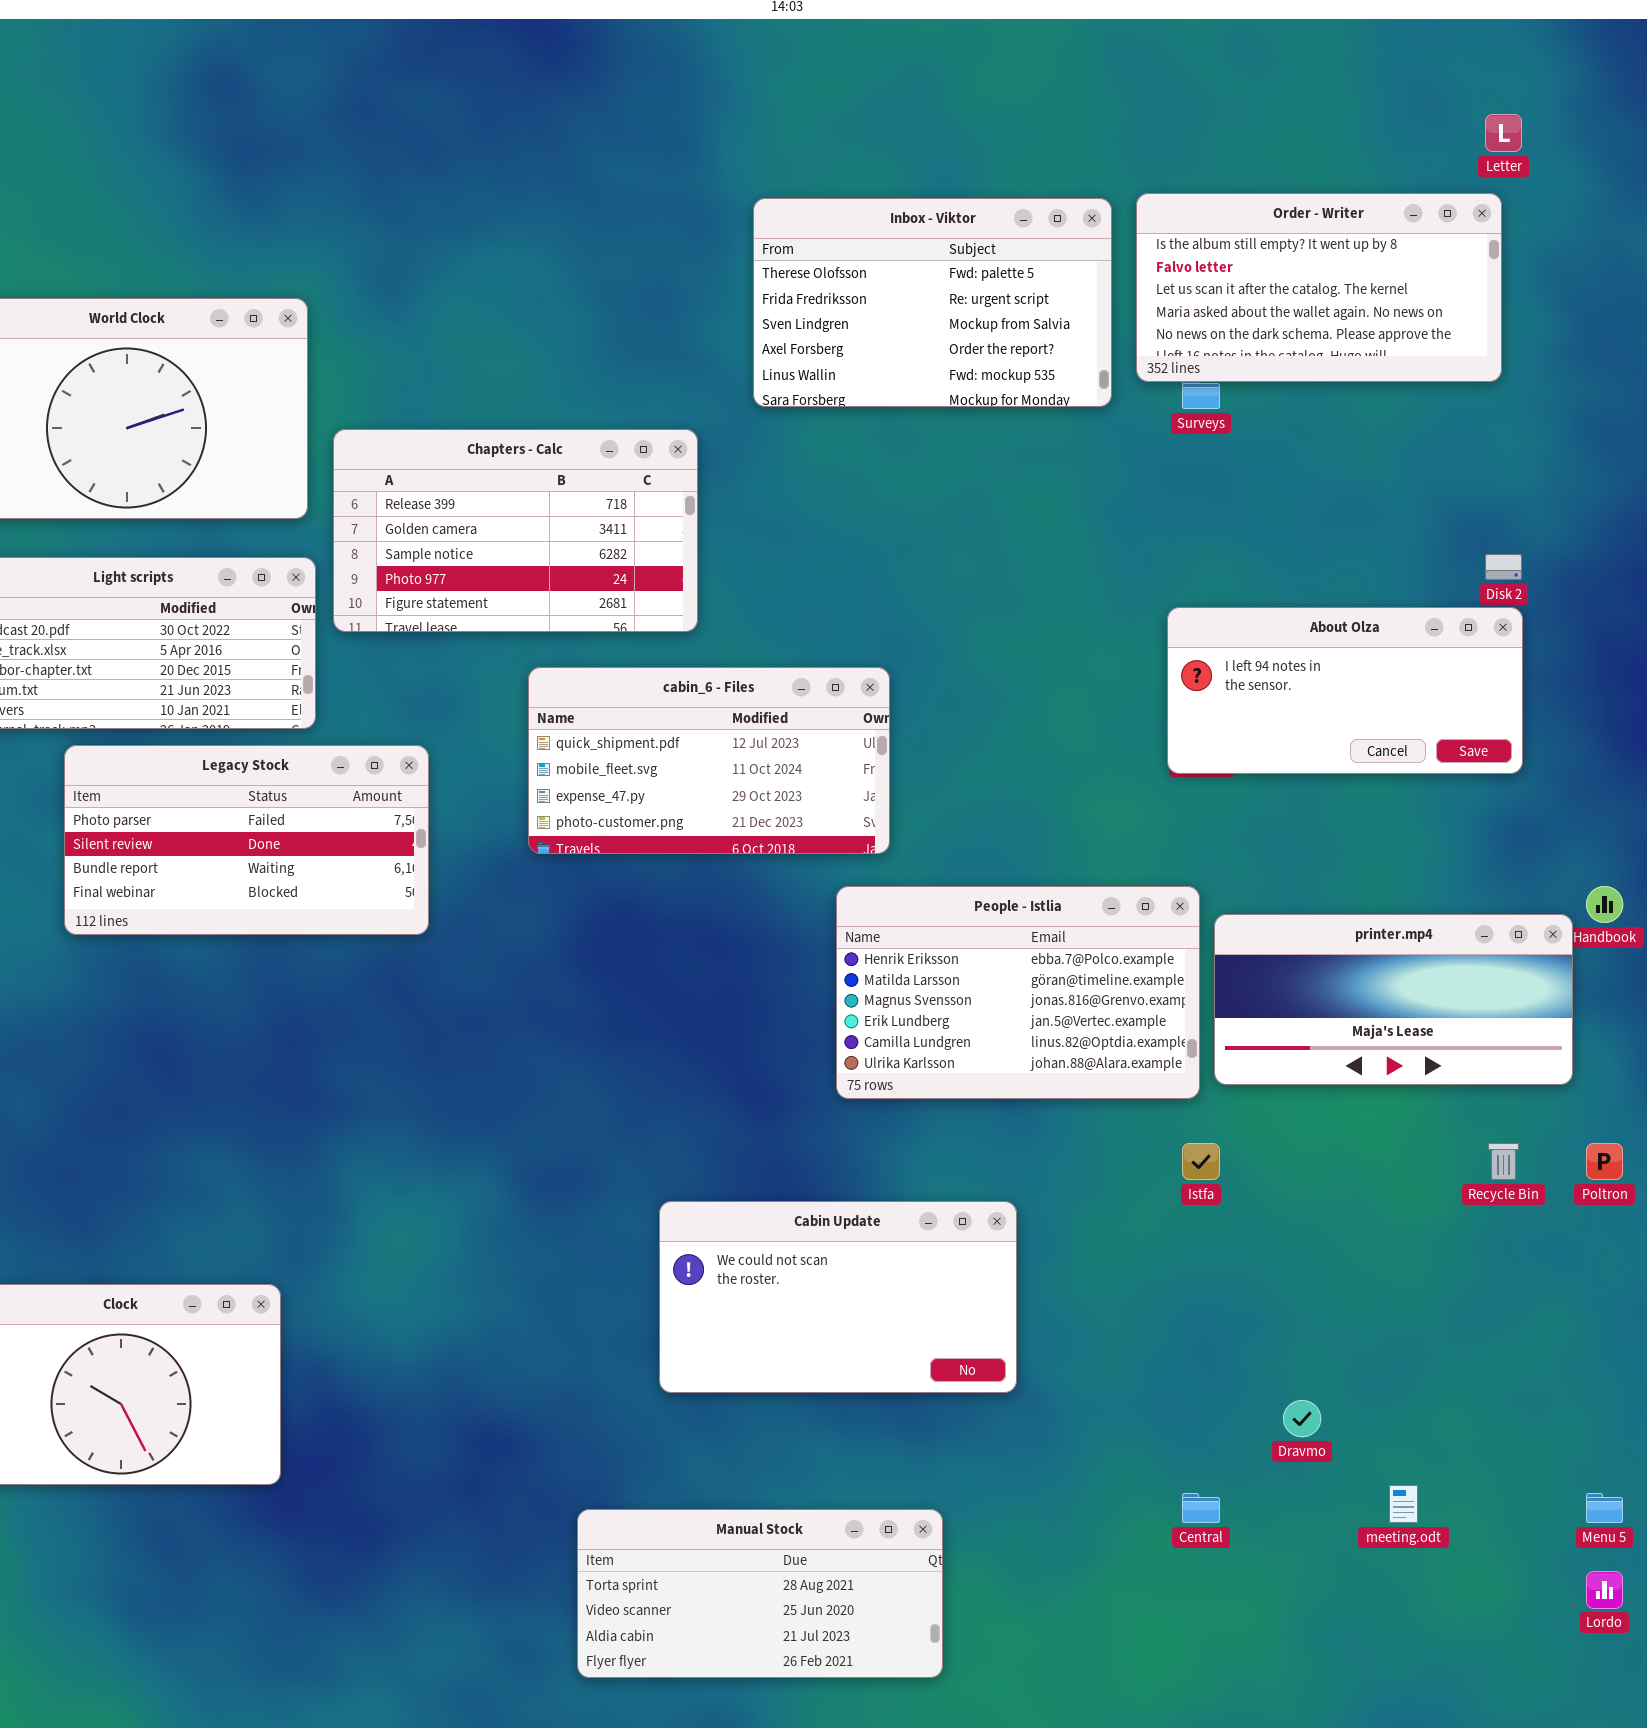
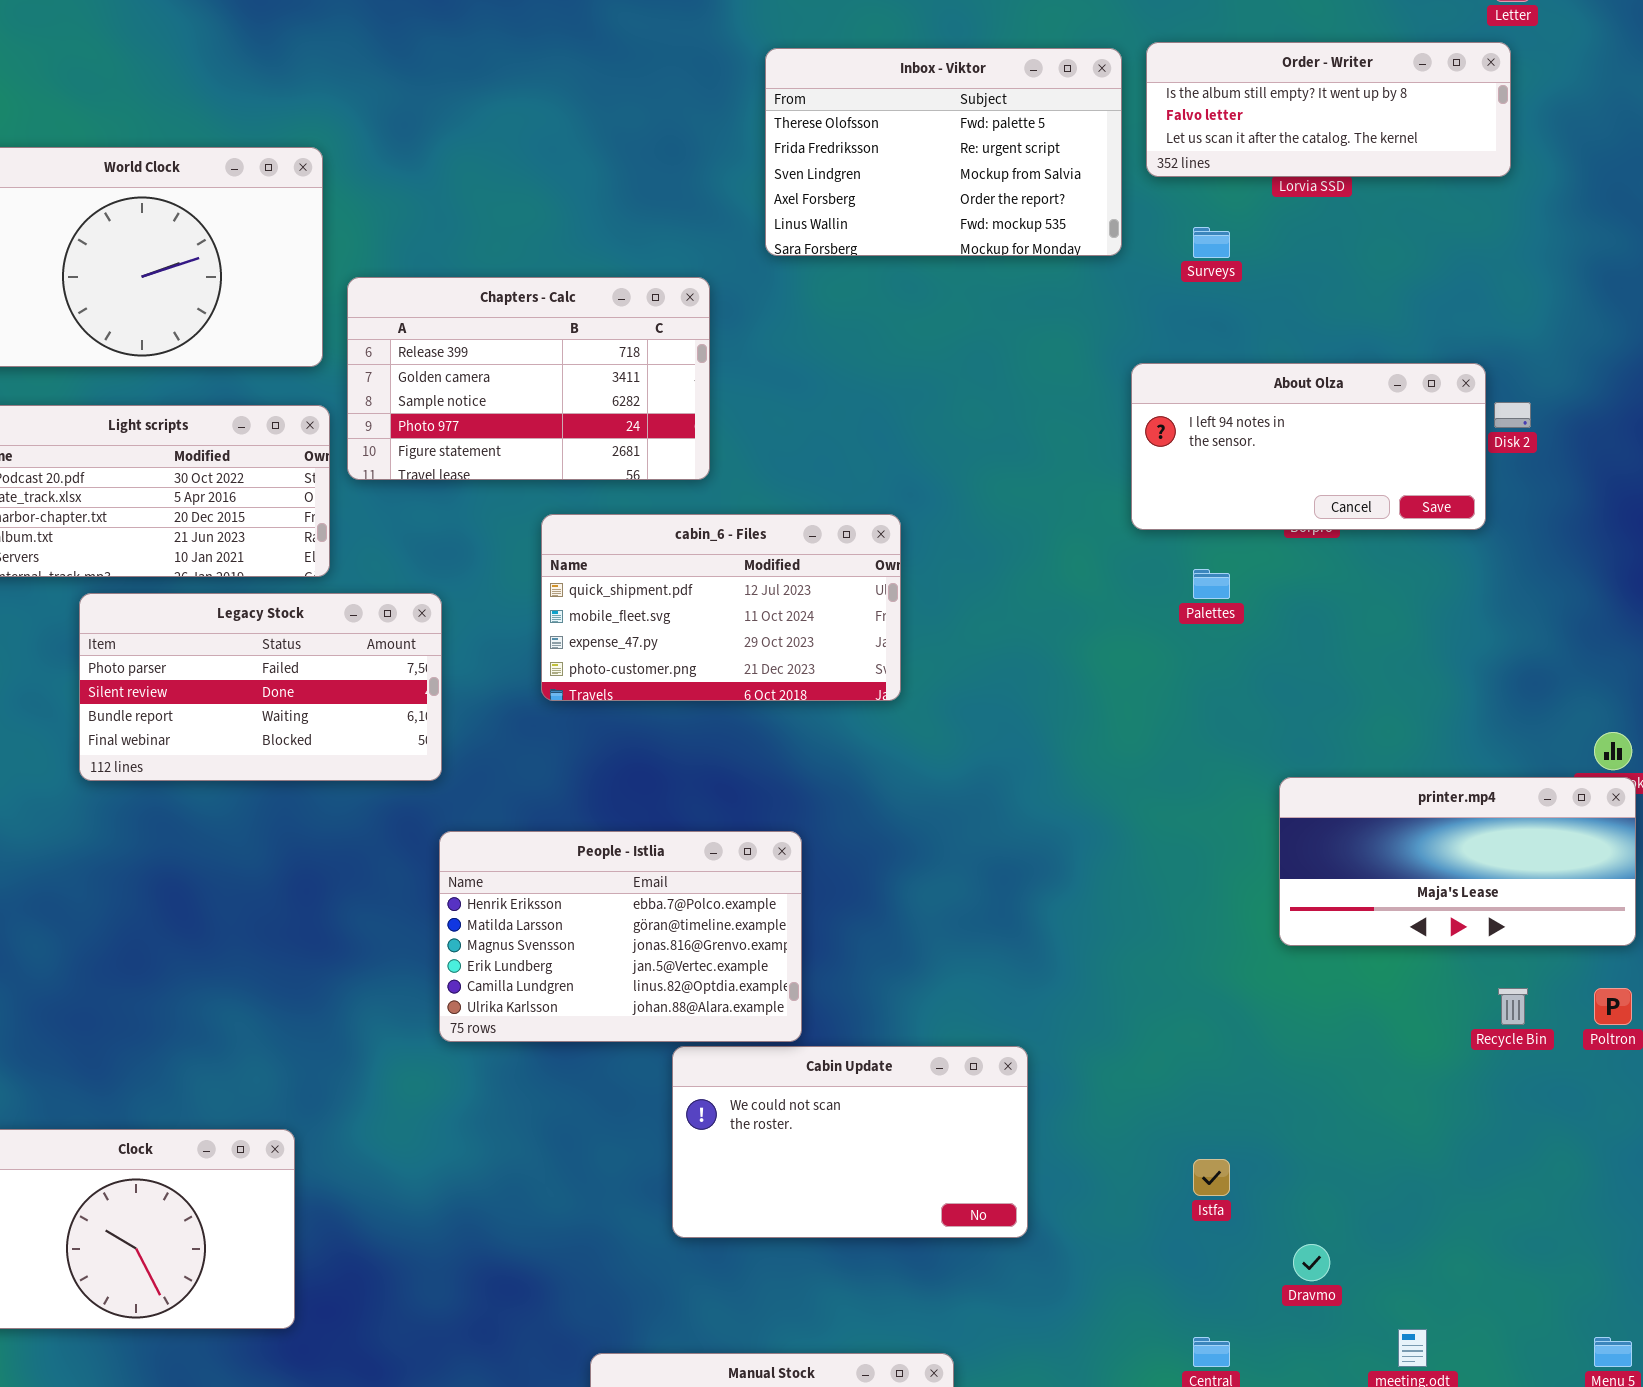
Order - Writer: [1136,193,1502,382] -> [1146,42,1511,177], resized
About Olza: [1167,607,1523,774] -> [1131,363,1486,530], moved
People - Istlia: [836,886,1200,1099] -> [439,831,802,1042], moved
printer.mp4: [1214,914,1573,1085] -> [1279,777,1636,946], moved
Istfa: [1182,1143,1220,1180] -> [1193,1159,1230,1196], moved

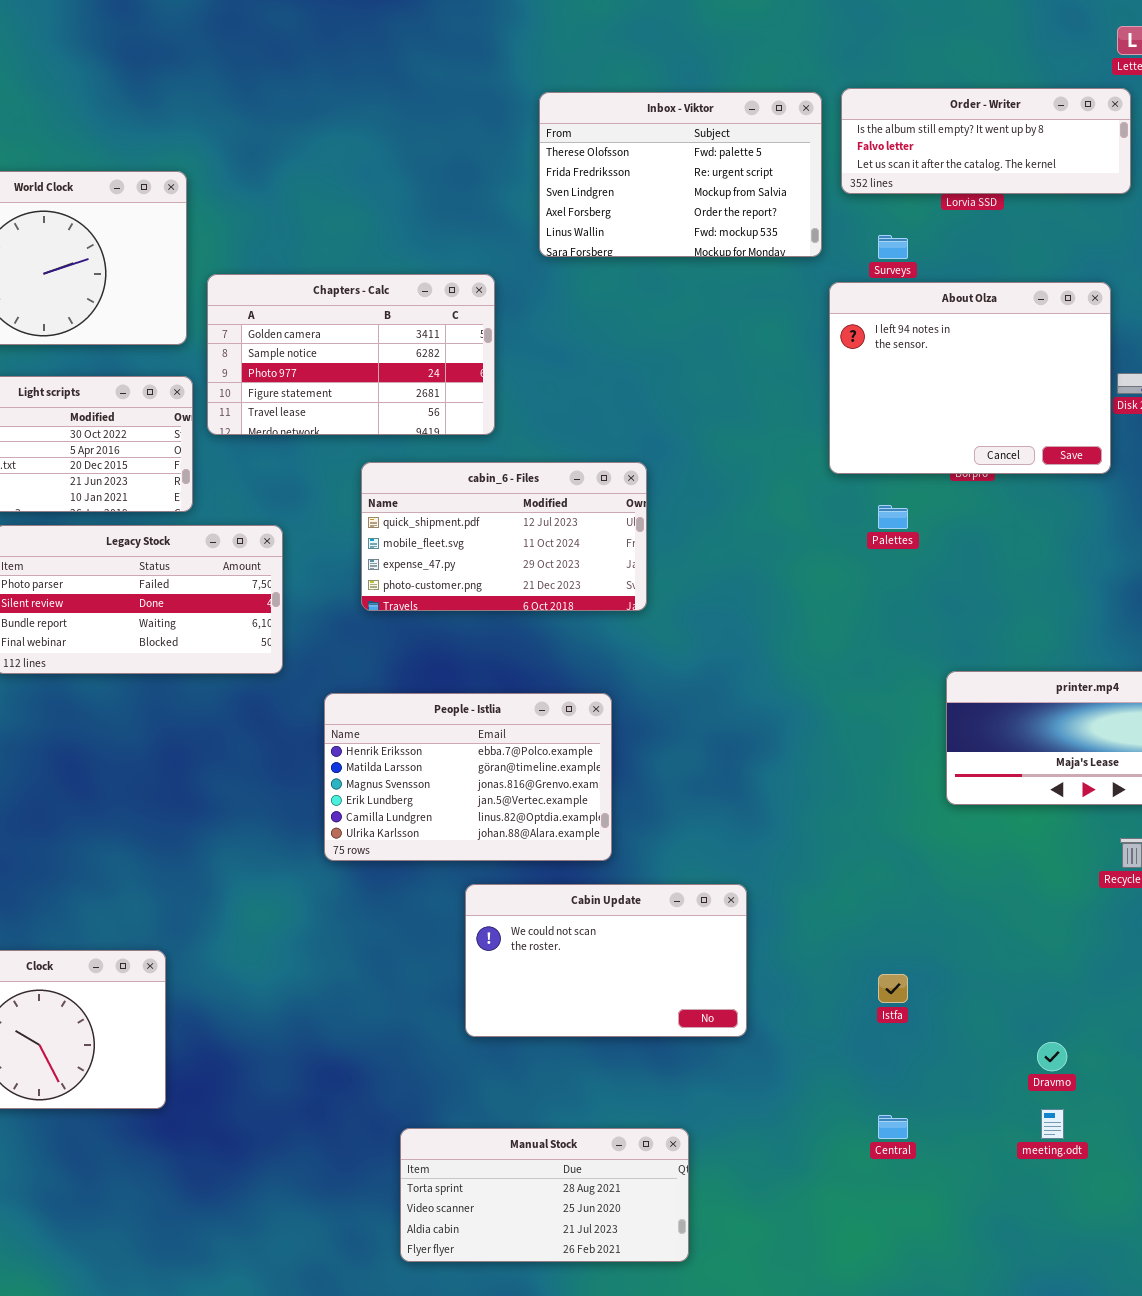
Chapters - Calc: [347,277,710,480] -> [207,274,495,435], scrolled down 1 row
About Olza: [1131,363,1486,530] -> [829,282,1111,474], resized
People - Istlia: [439,831,802,1042] -> [324,693,612,861], moved
Dravmo: [1293,1244,1330,1281] -> [1037,1042,1067,1071], moved

